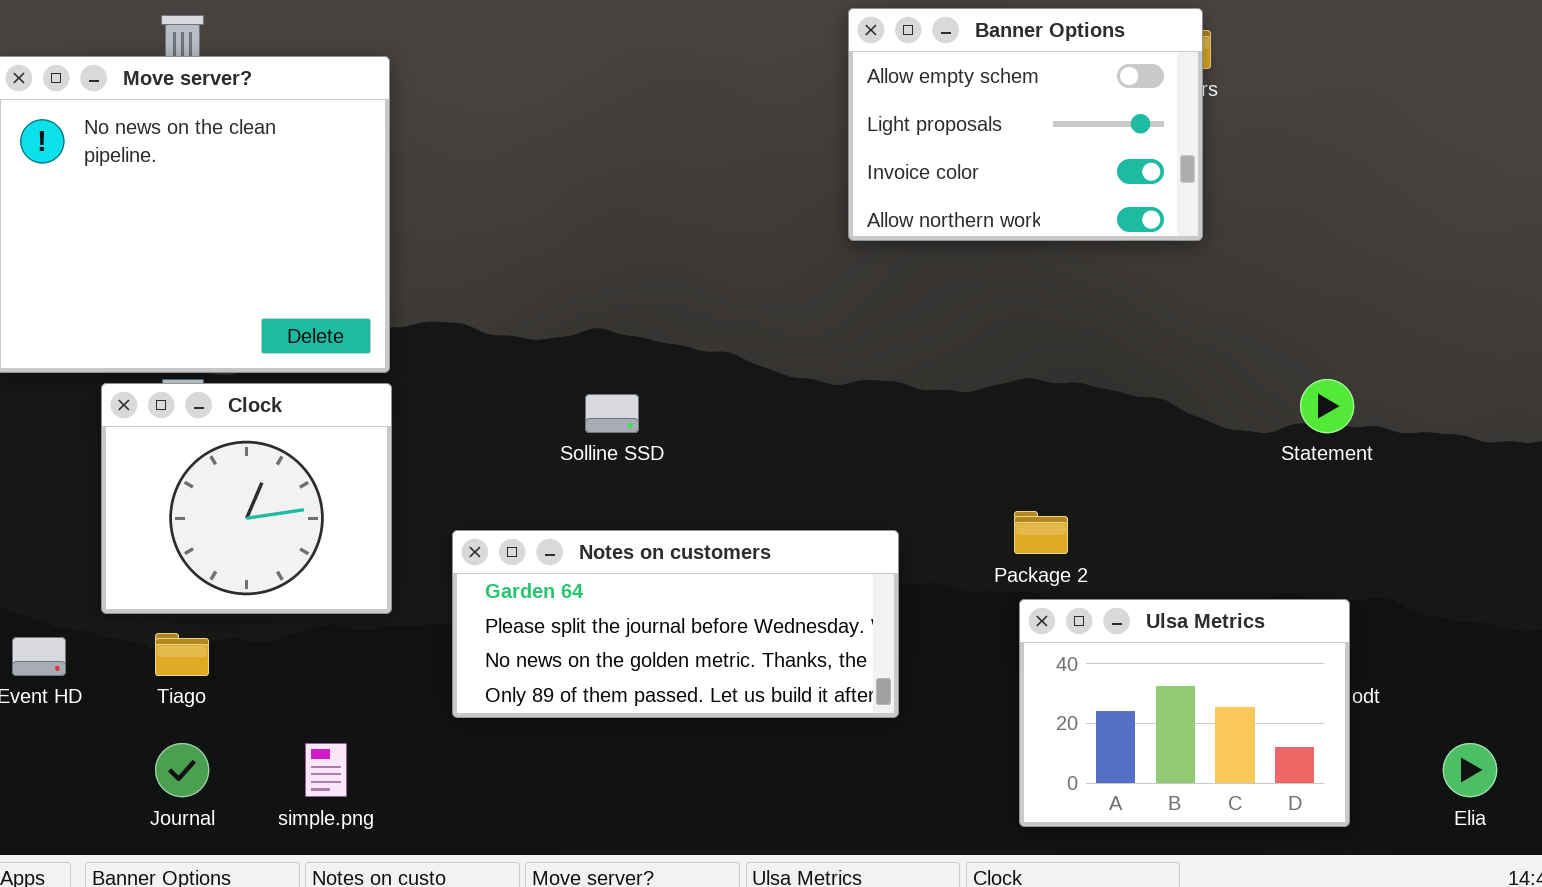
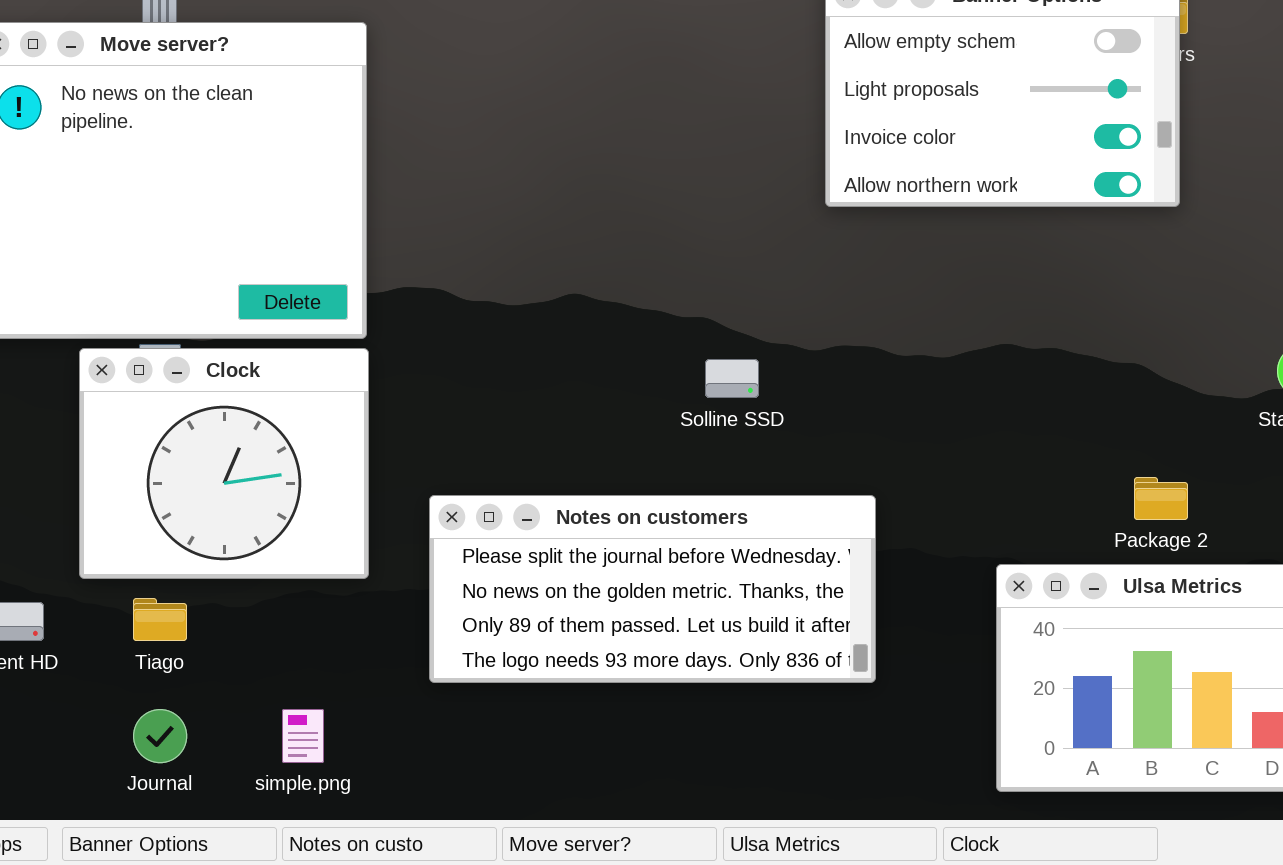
Solline SSD: [585,394,639,433] -> [705,359,759,398], moved
Package 2: [1014,511,1068,554] -> [1134,477,1188,520], moved
Notes on customers: [452,530,899,718] -> [429,495,876,683], scrolled down 1 row

